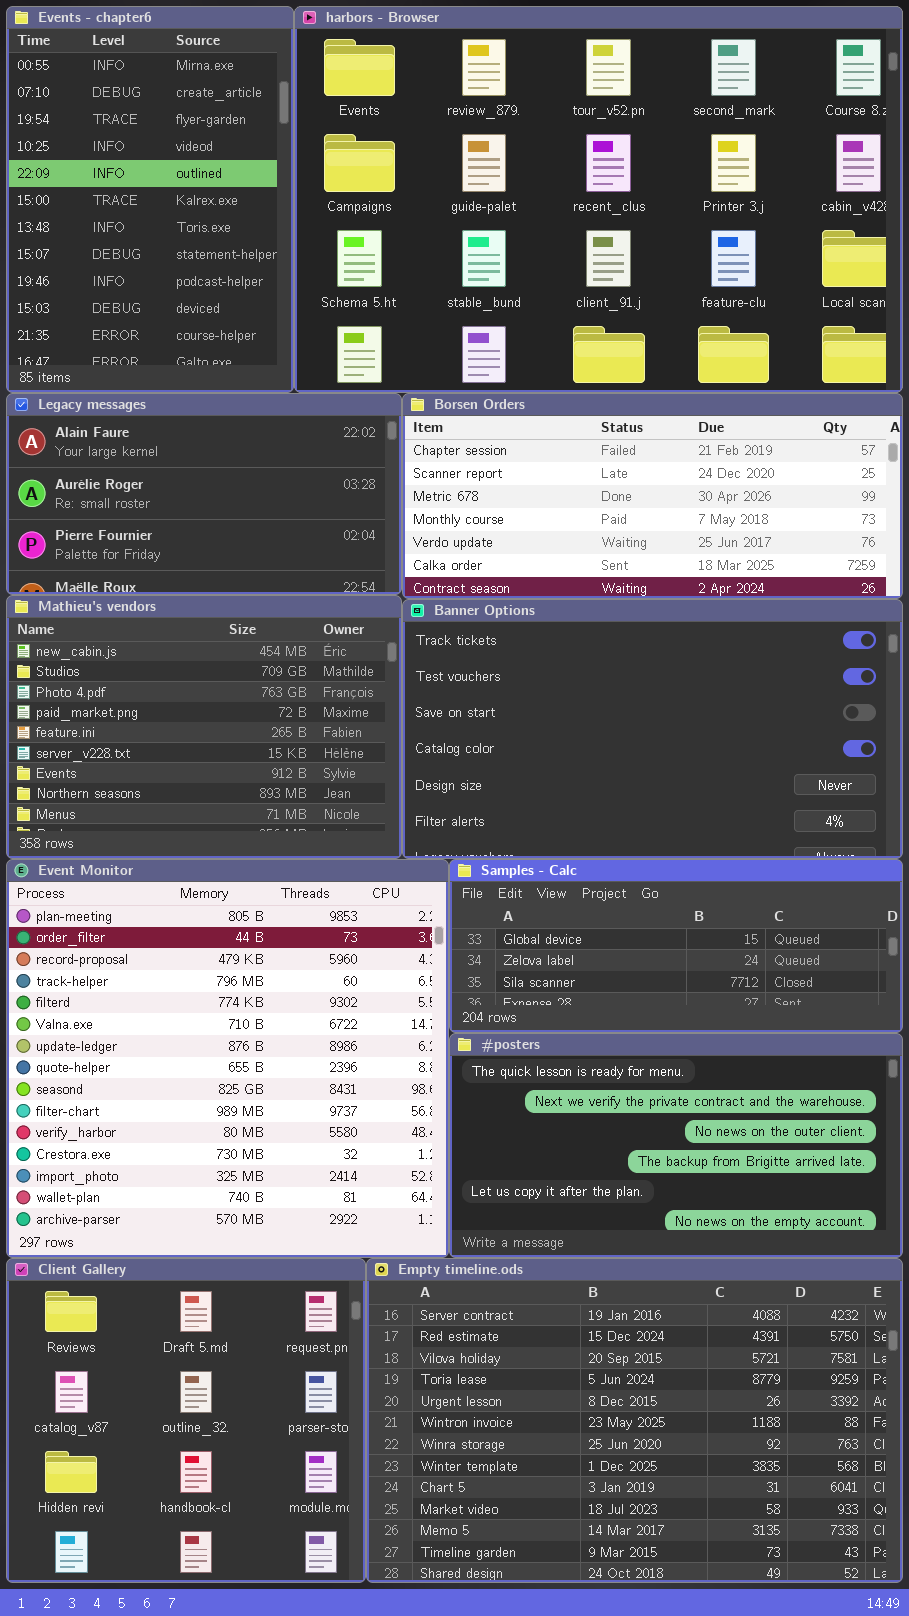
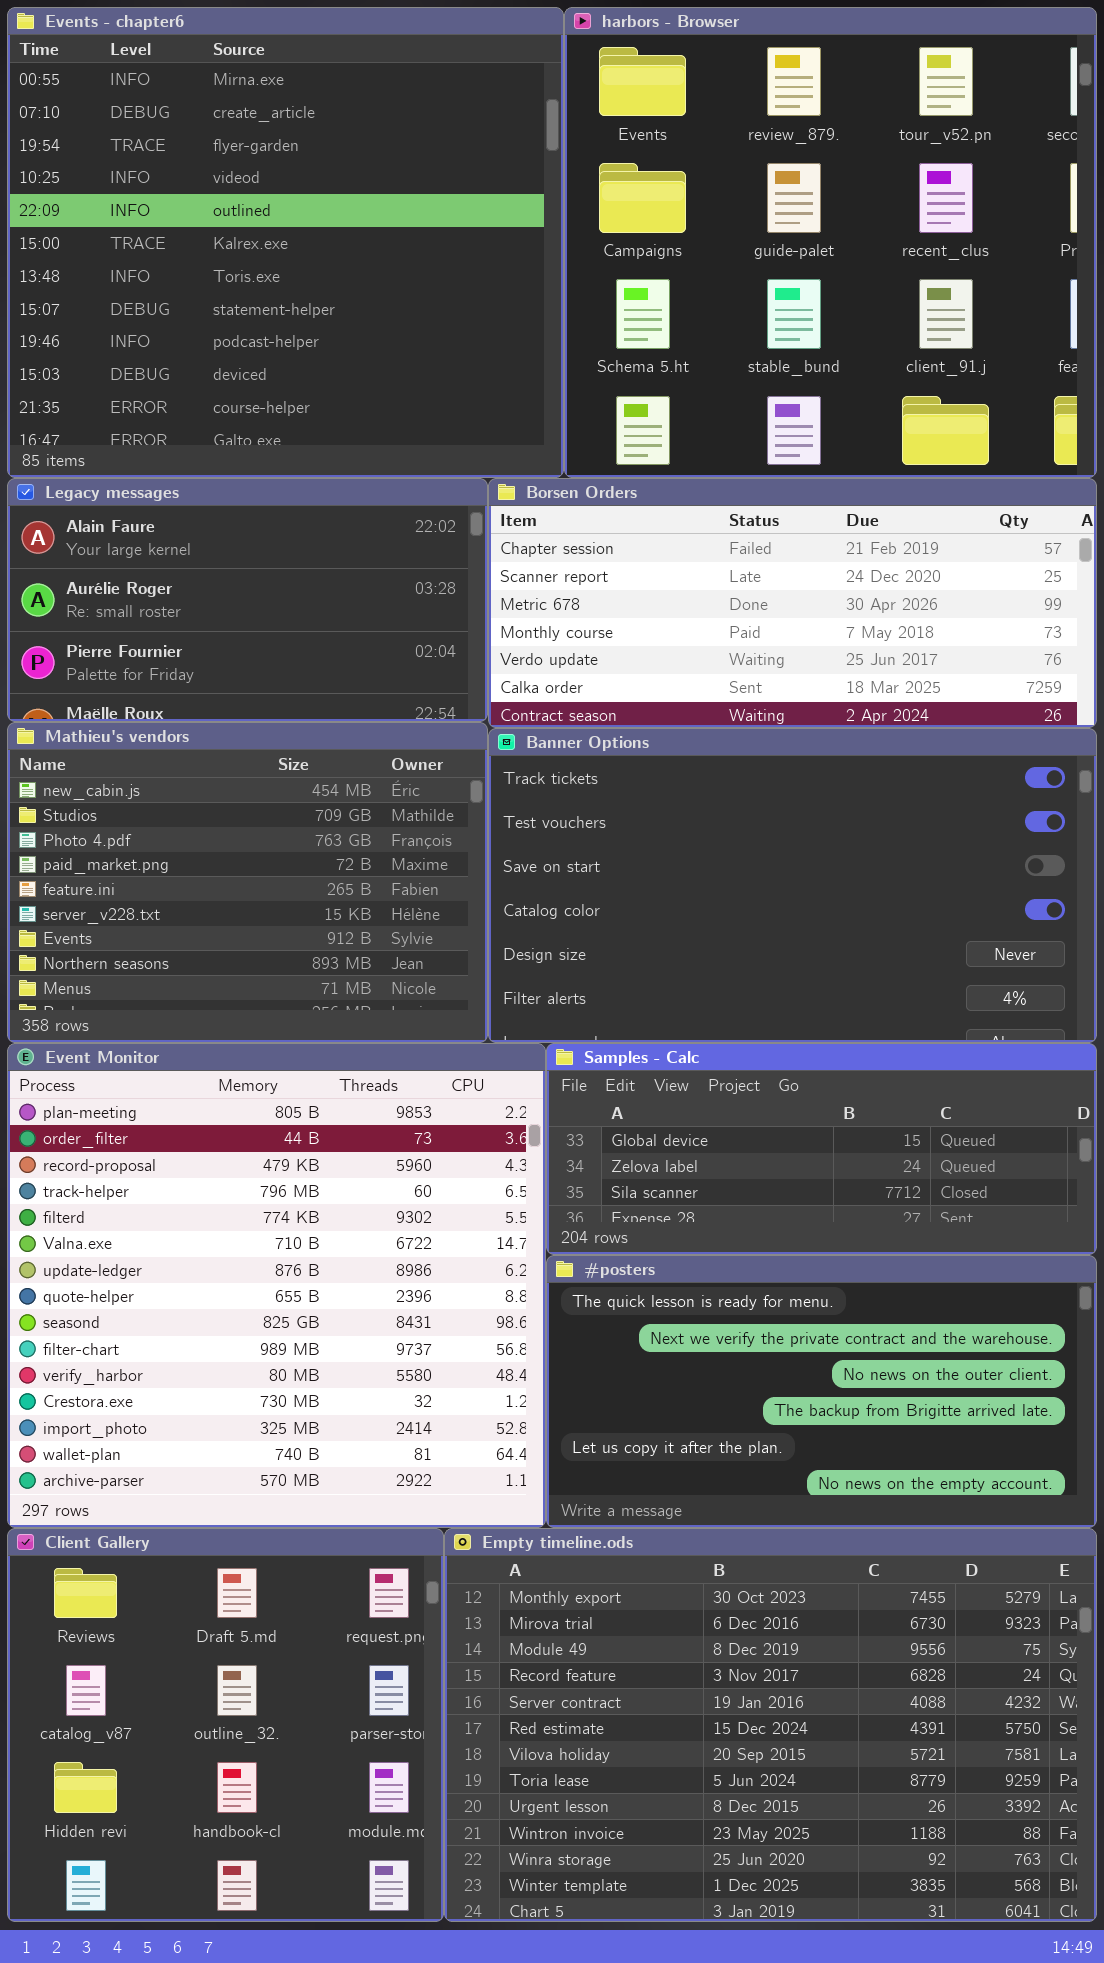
Events - chapter6: [6,6,294,393] -> [7,7,564,478], resized
harbors - Browser: [294,6,903,393] -> [564,7,1097,478], resized
Empty timeline.ods: [366,1258,903,1583] -> [444,1528,1097,1922], scrolled up 4 rows

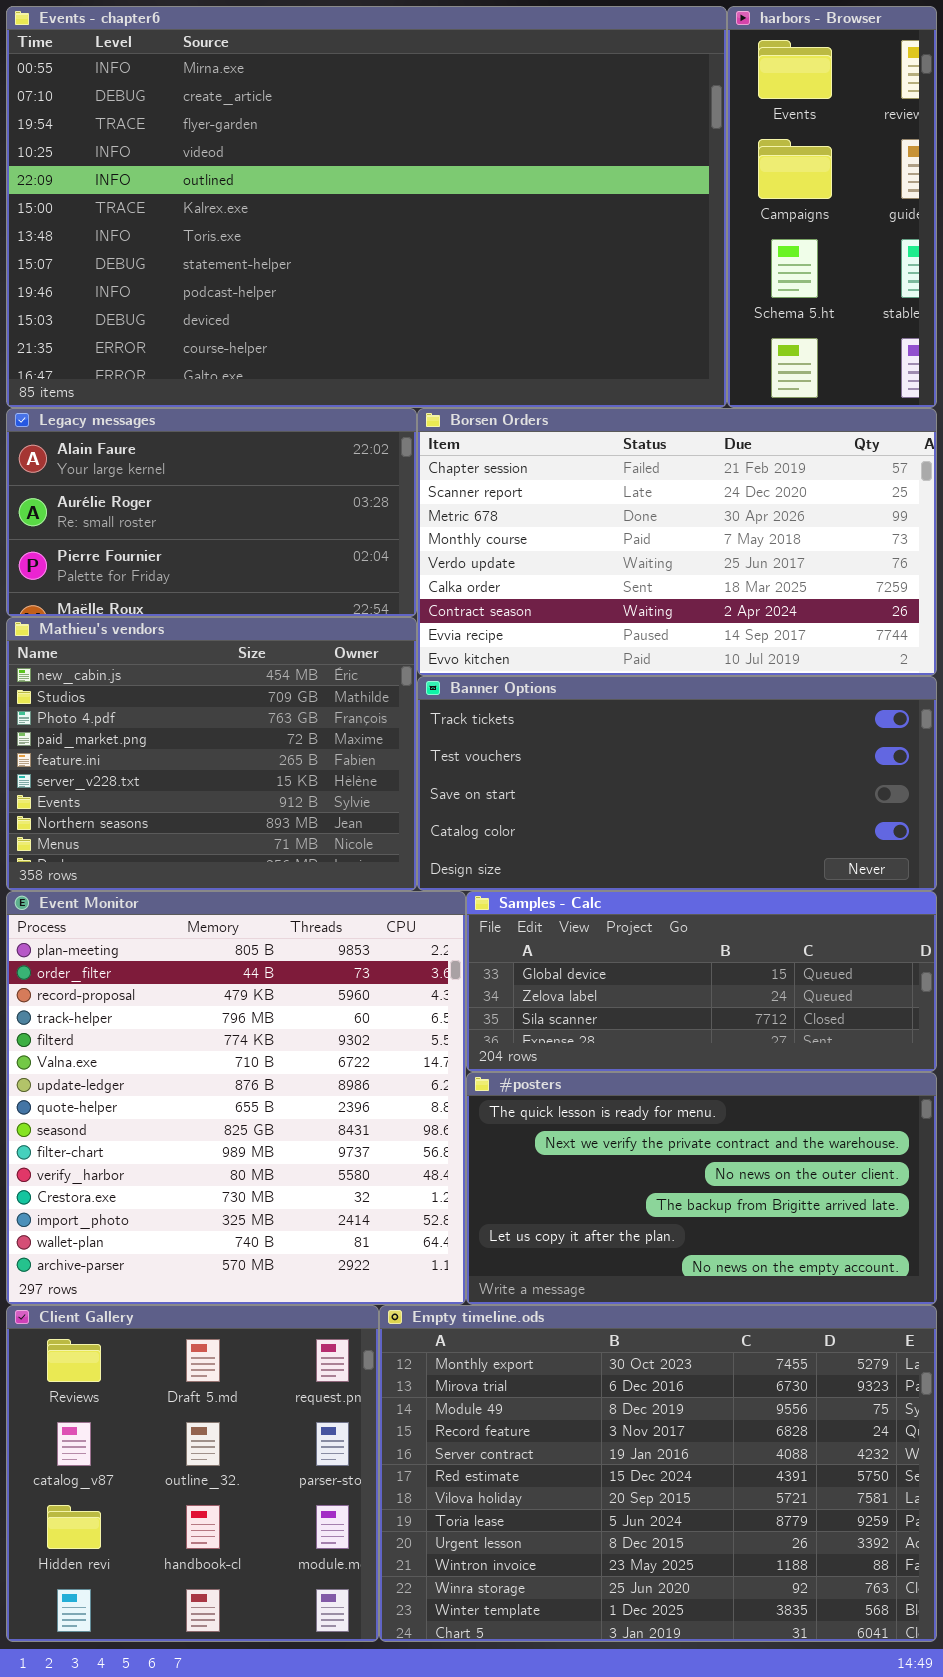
Events - chapter6: [7,7,564,478] -> [6,6,727,408], resized
harbors - Browser: [564,7,1097,478] -> [727,6,937,408], resized
Borsen Orders: [488,478,1097,728] -> [417,408,937,676], resized
Banner Options: [488,728,1097,1043] -> [417,676,937,891], resized

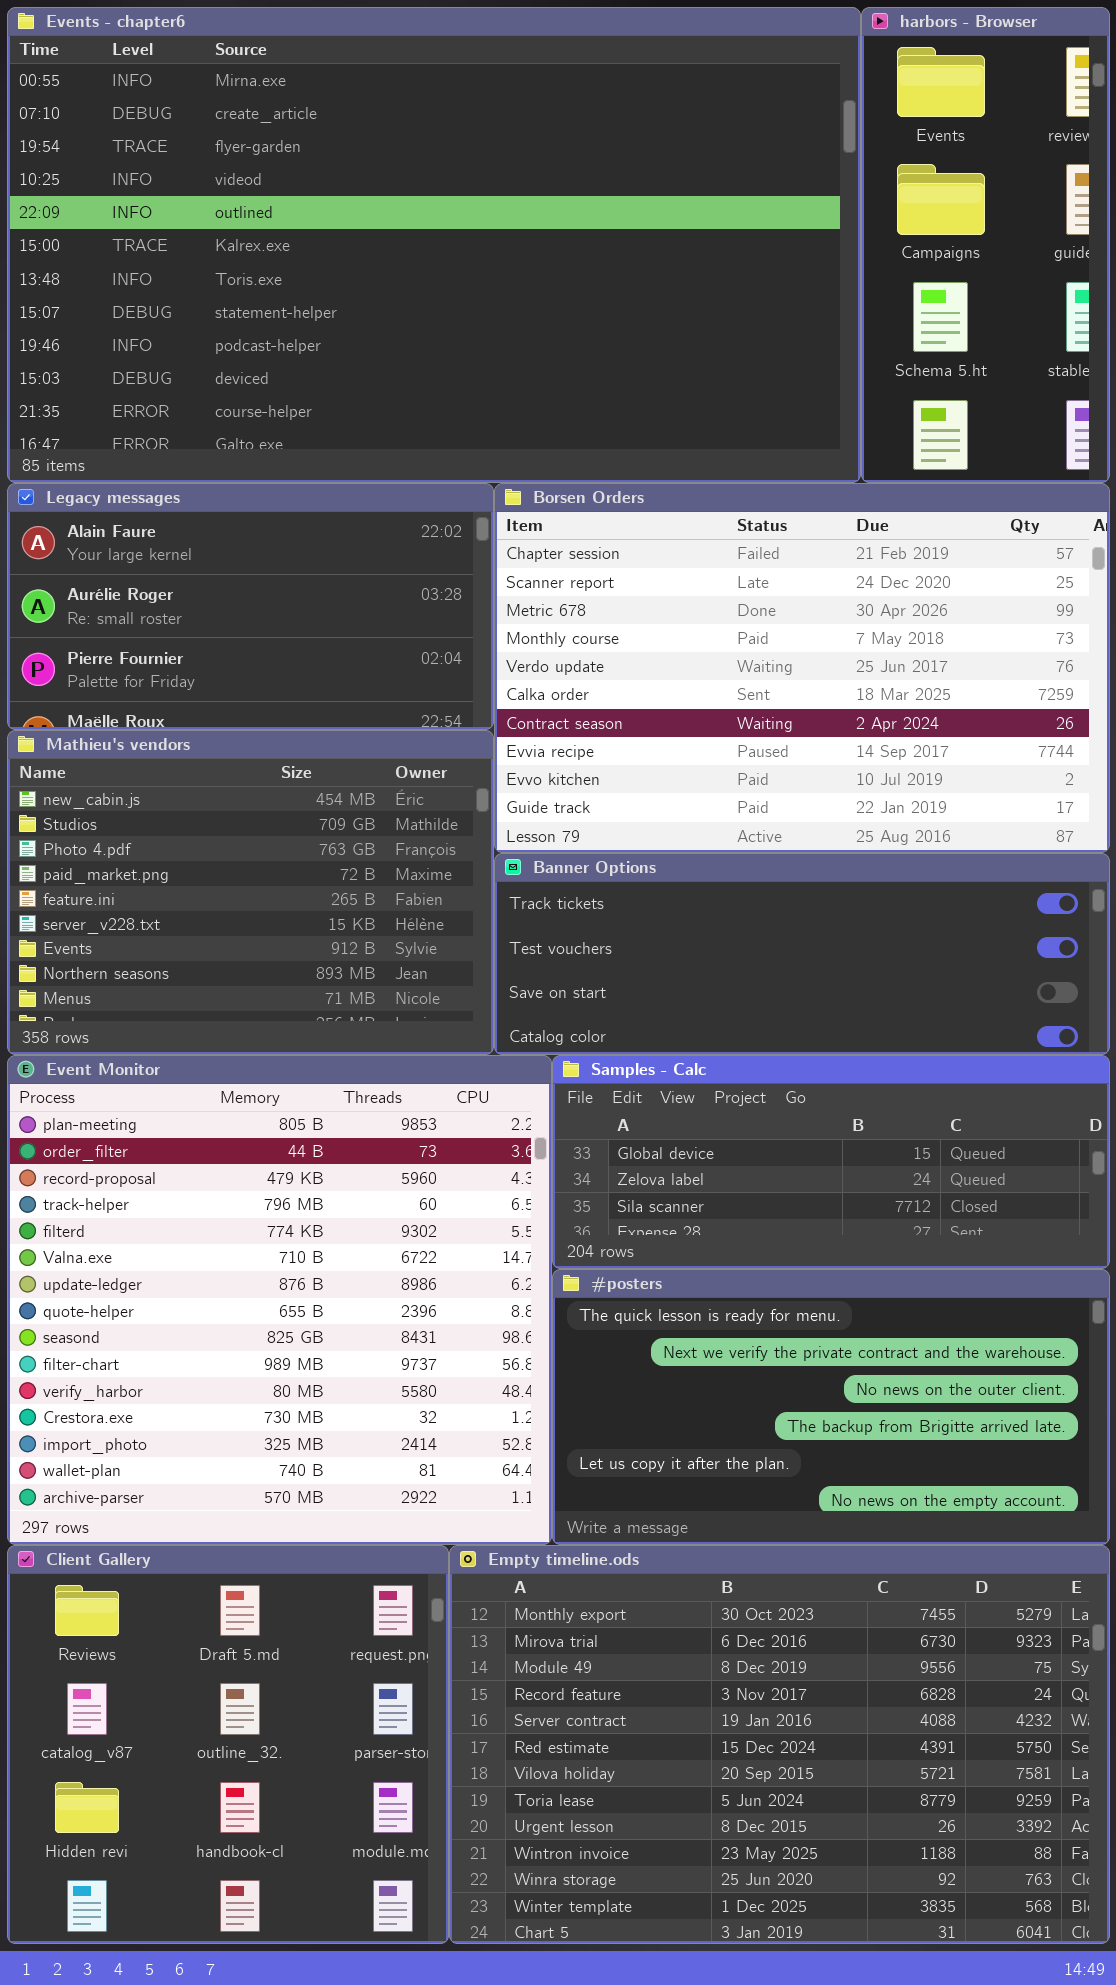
Borsen Orders: [417,408,937,676] -> [494,483,1110,853], resized
Banner Options: [417,676,937,891] -> [494,853,1110,1055], resized

